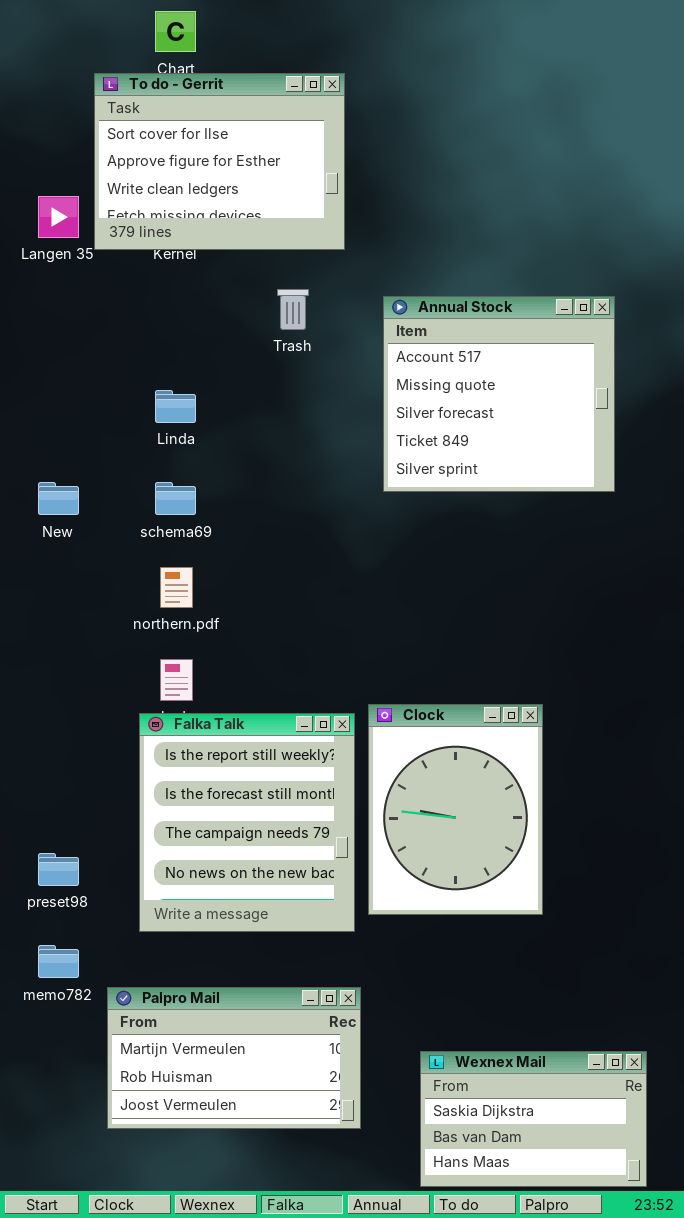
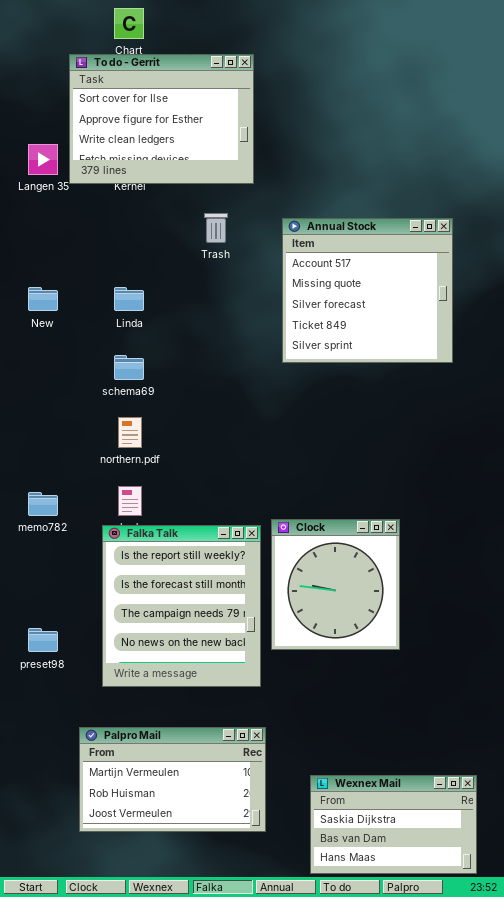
New: [38,482,79,515] -> [28,287,58,311], moved
Clock: [368,704,543,915] -> [271,519,400,650], resized
memo782: [38,945,79,978] -> [28,492,58,516], moved

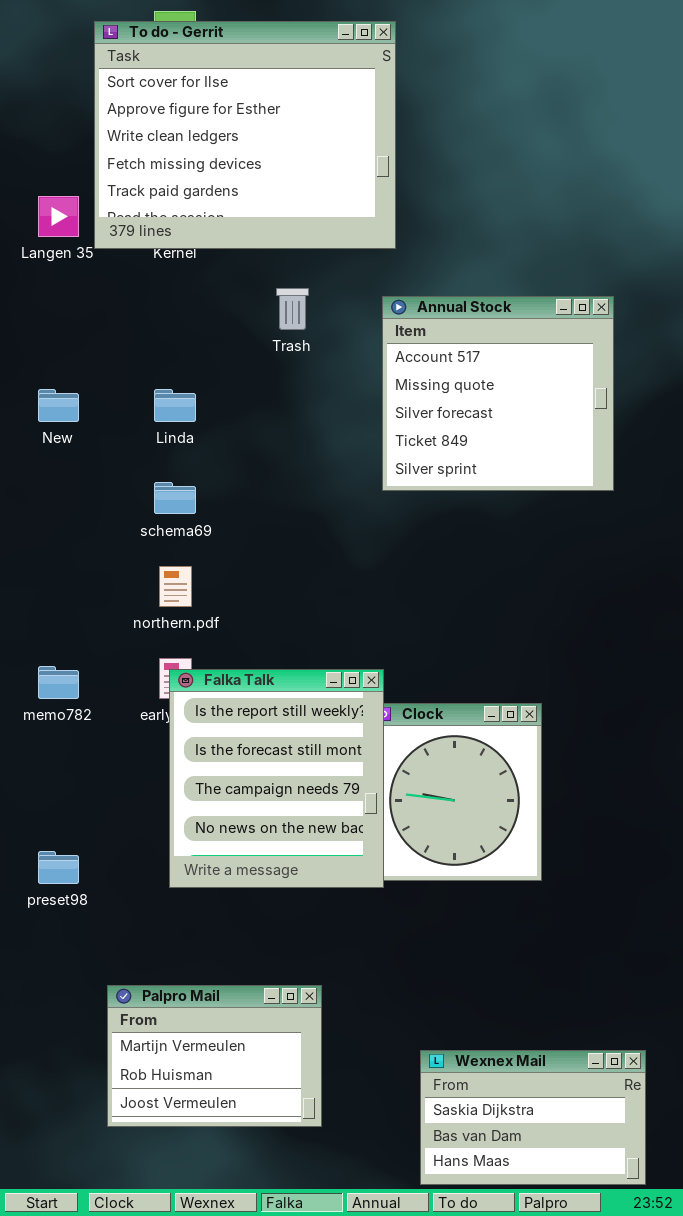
To do - Gerrit: [69,54,254,184] -> [94,21,396,249], resized
Falka Talk: [102,525,261,687] -> [169,669,384,888], moved
Palpro Mail: [79,727,266,832] -> [107,985,322,1127], resized

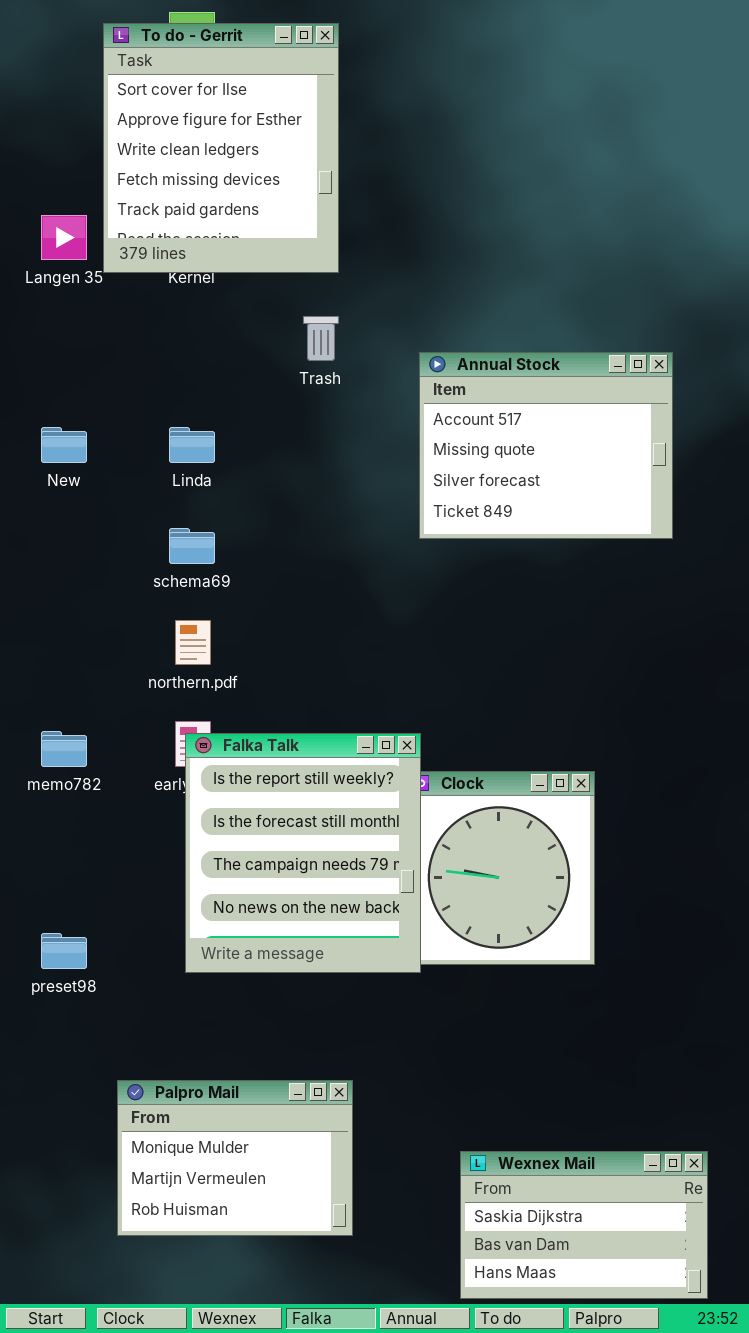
To do - Gerrit: [94,21,396,249] -> [103,23,339,273], resized
Annual Stock: [382,296,614,491] -> [419,352,673,539], resized
Palpro Mail: [107,985,322,1127] -> [117,1080,353,1236], scrolled up 1 row

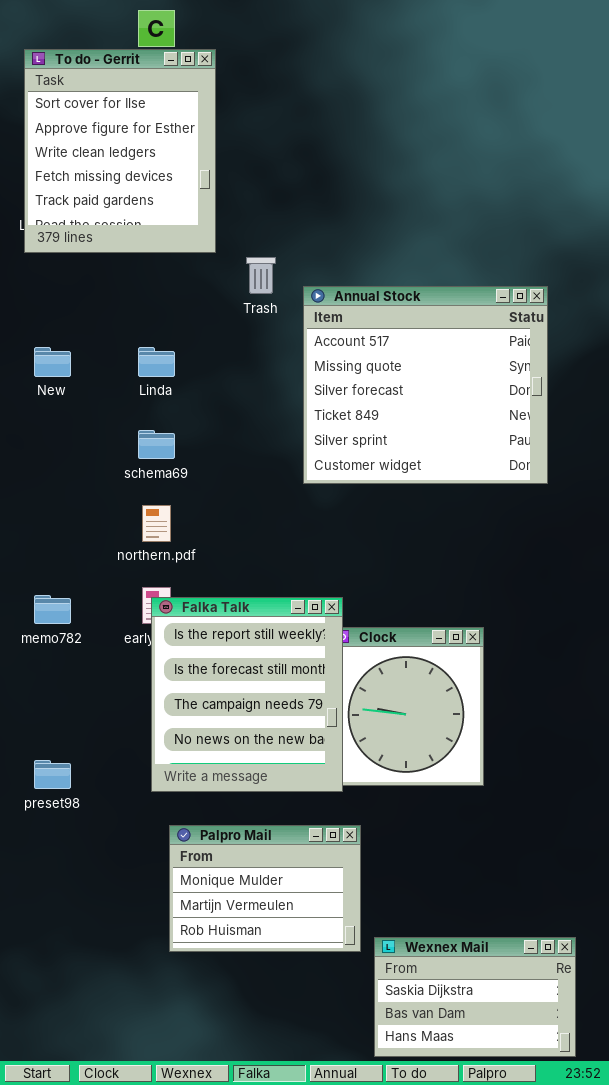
To do - Gerrit: [103,23,339,273] -> [24,49,216,253], moved
Annual Stock: [419,352,673,539] -> [303,286,548,484], resized
Palpro Mail: [117,1080,353,1236] -> [169,825,361,952], moved

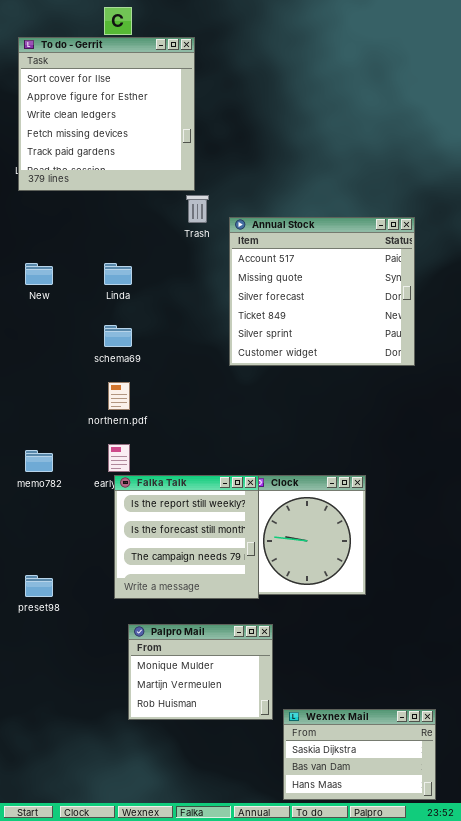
To do - Gerrit: [24,49,216,253] -> [18,37,195,191], resized
Falka Talk: [151,597,343,792] -> [114,475,259,599], resized

